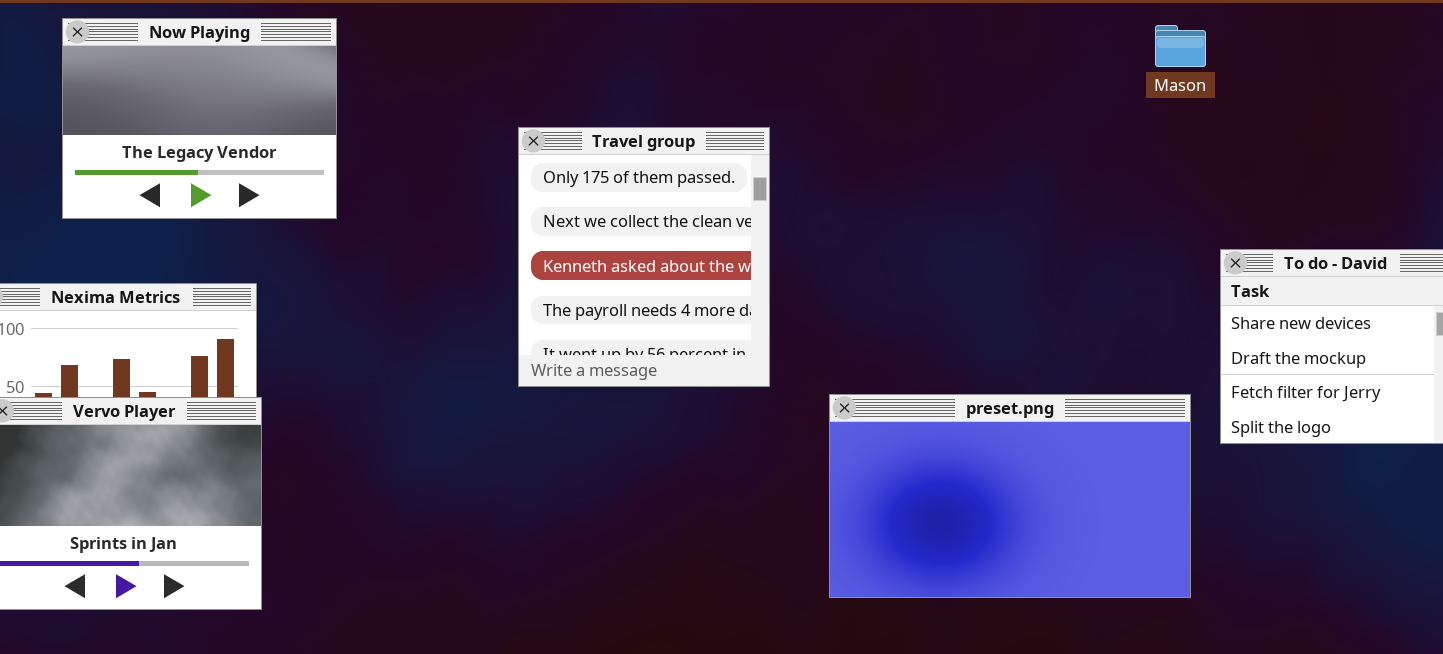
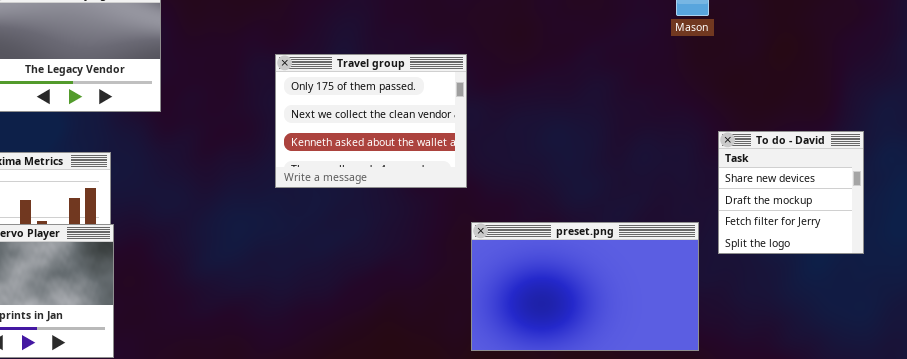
Travel group: [518,127,770,387] -> [275,54,467,188], resized

